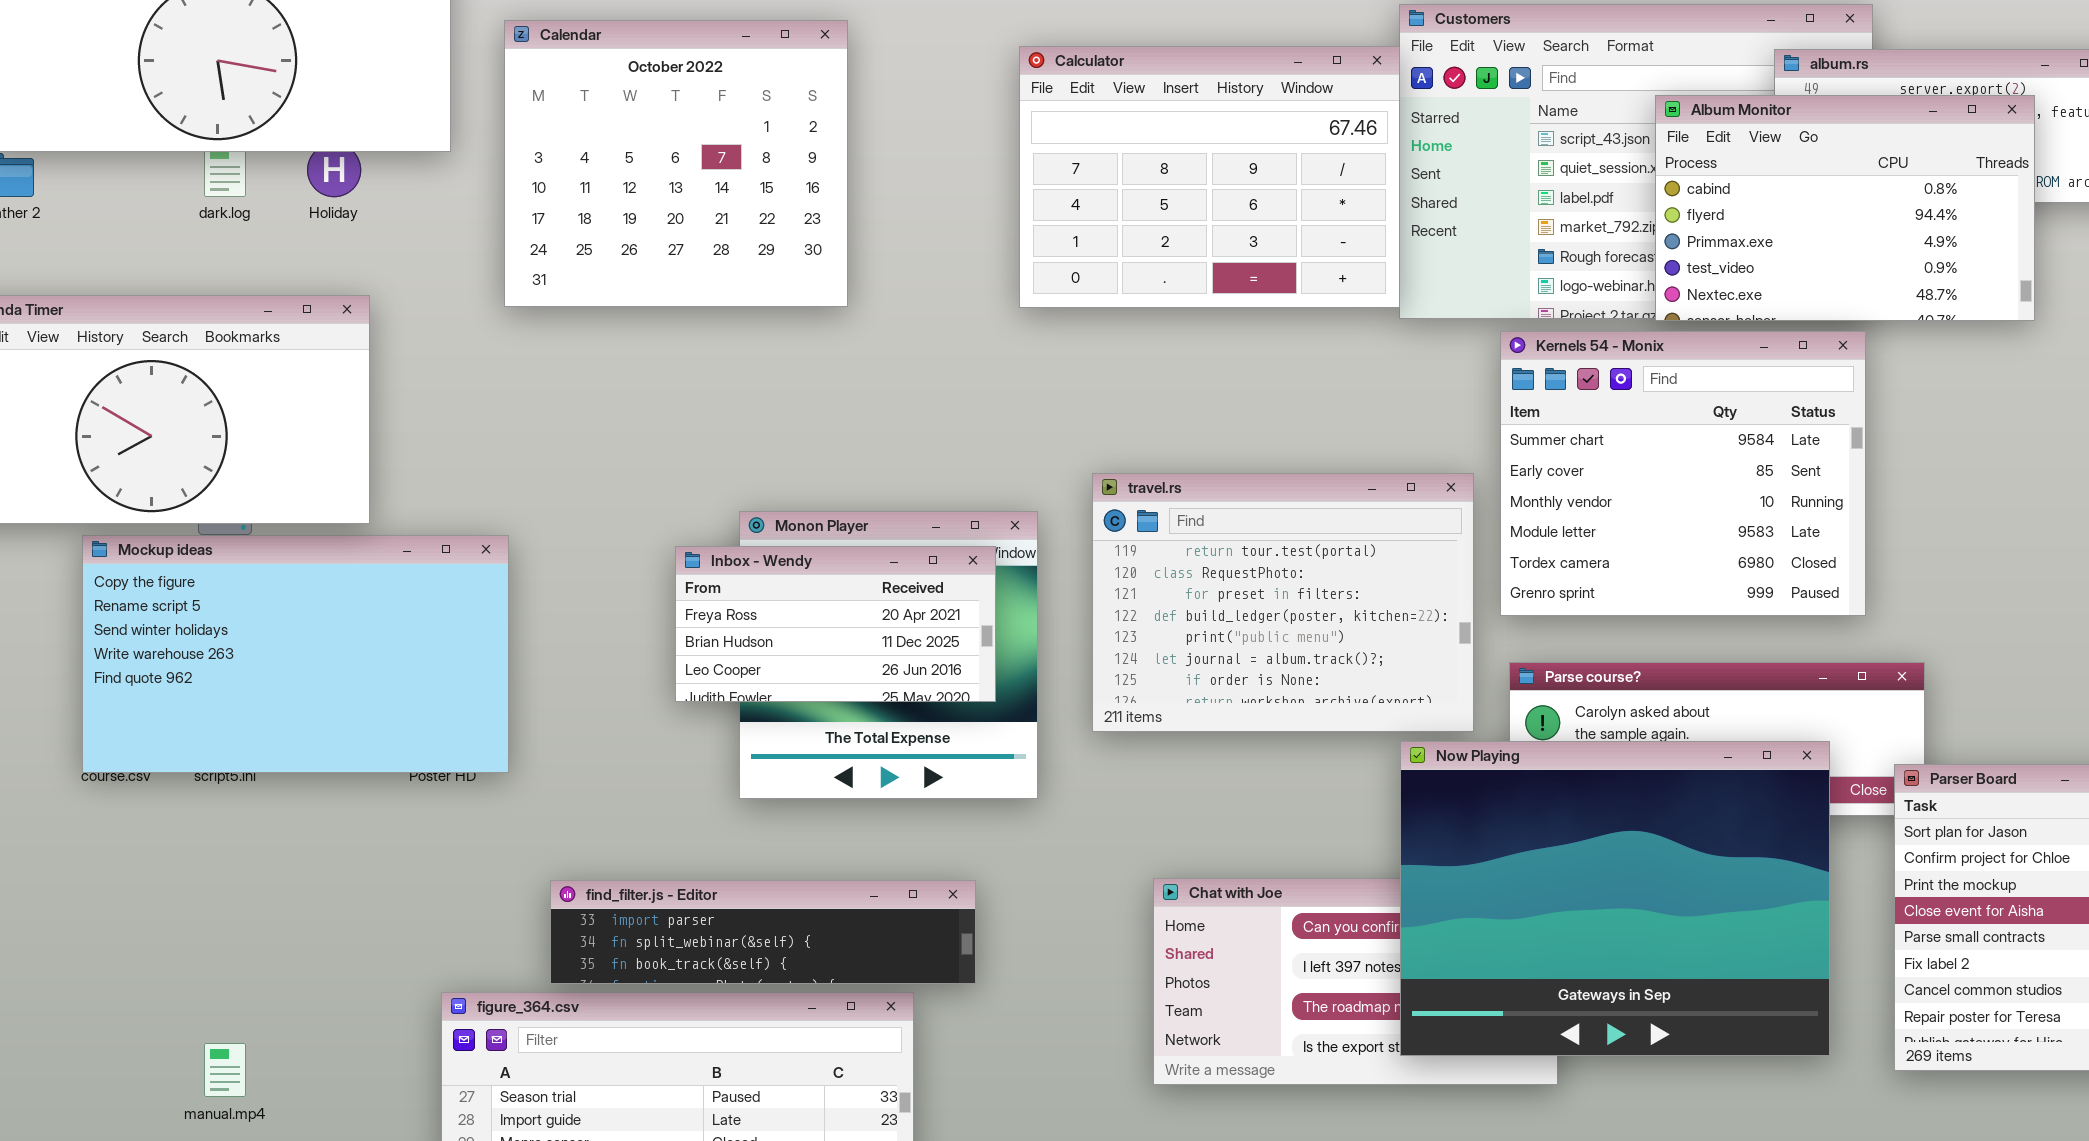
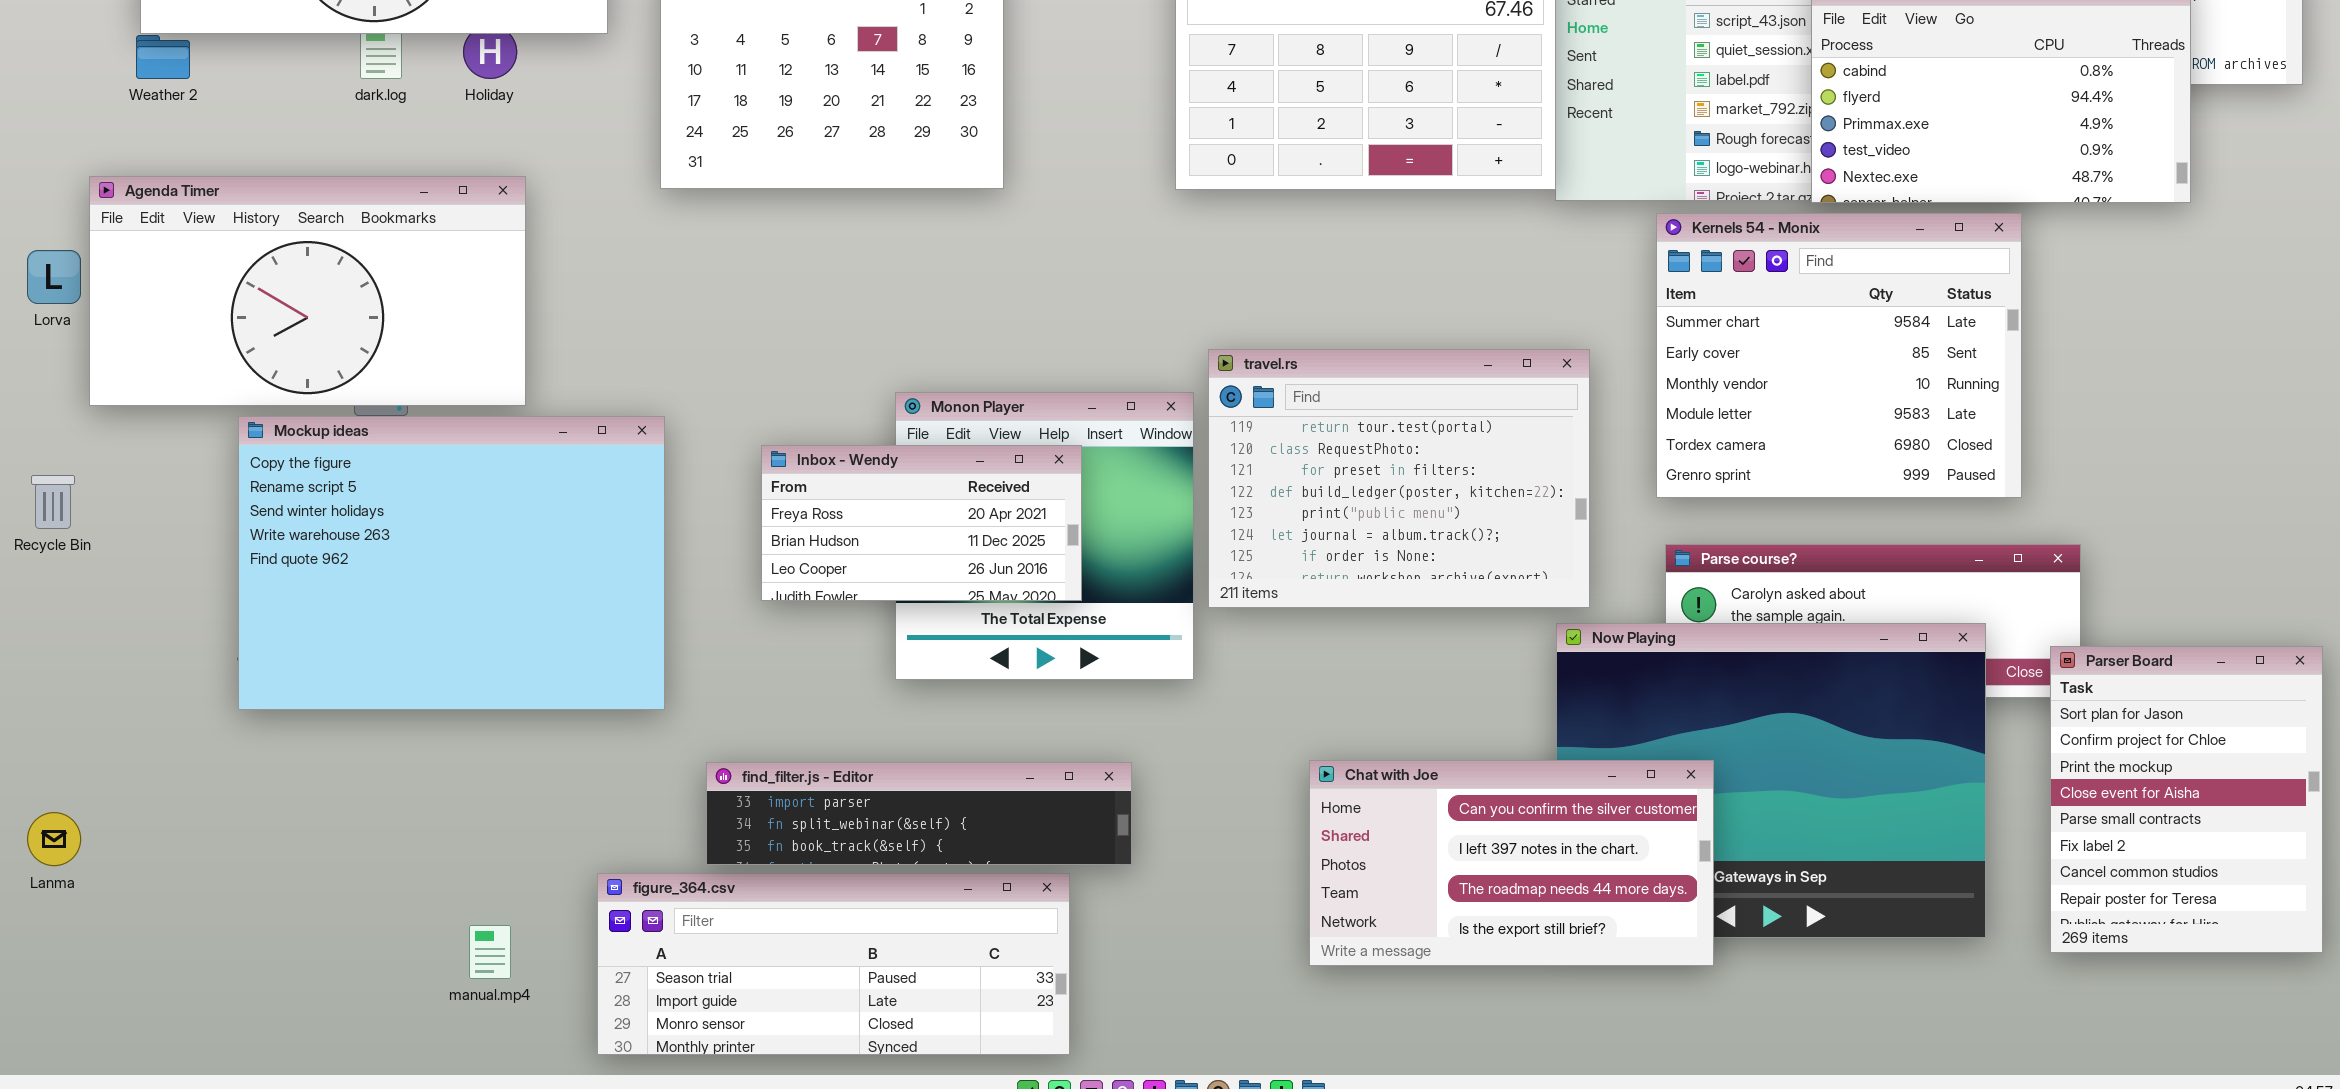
travel.rs: [1092,473,1474,732] -> [1208,349,1590,608], moved
Mockup ideas: [82,535,509,773] -> [238,416,665,710], resized
Inbox - Wendy: [675,546,996,702] -> [761,445,1082,601], moved
Chat with Joe: [1153,878,1558,1085] -> [1309,760,1714,966], raised
manual.mp4: [204,1043,246,1097] -> [469,925,511,979], moved

